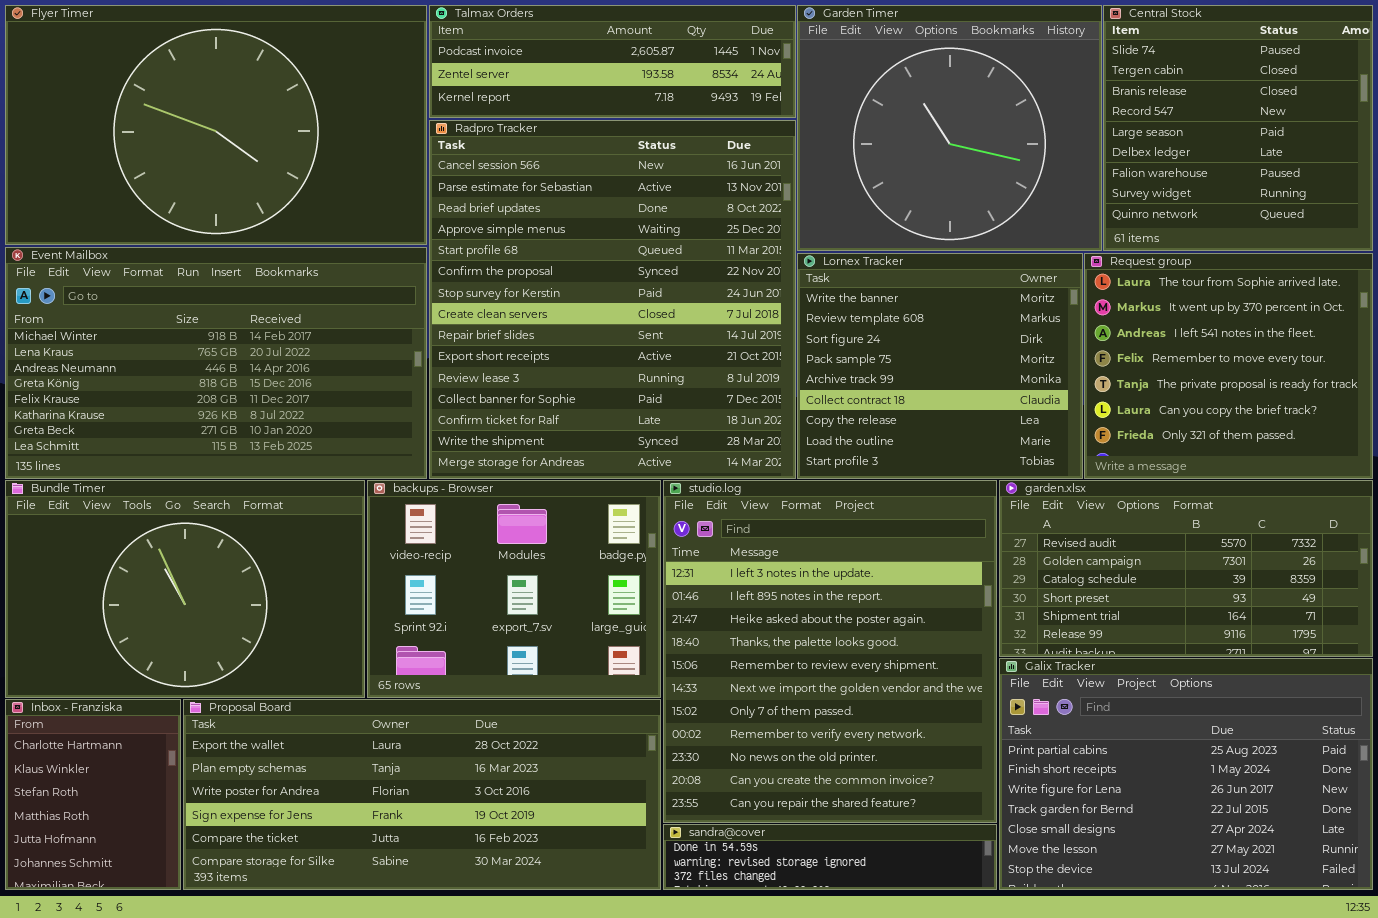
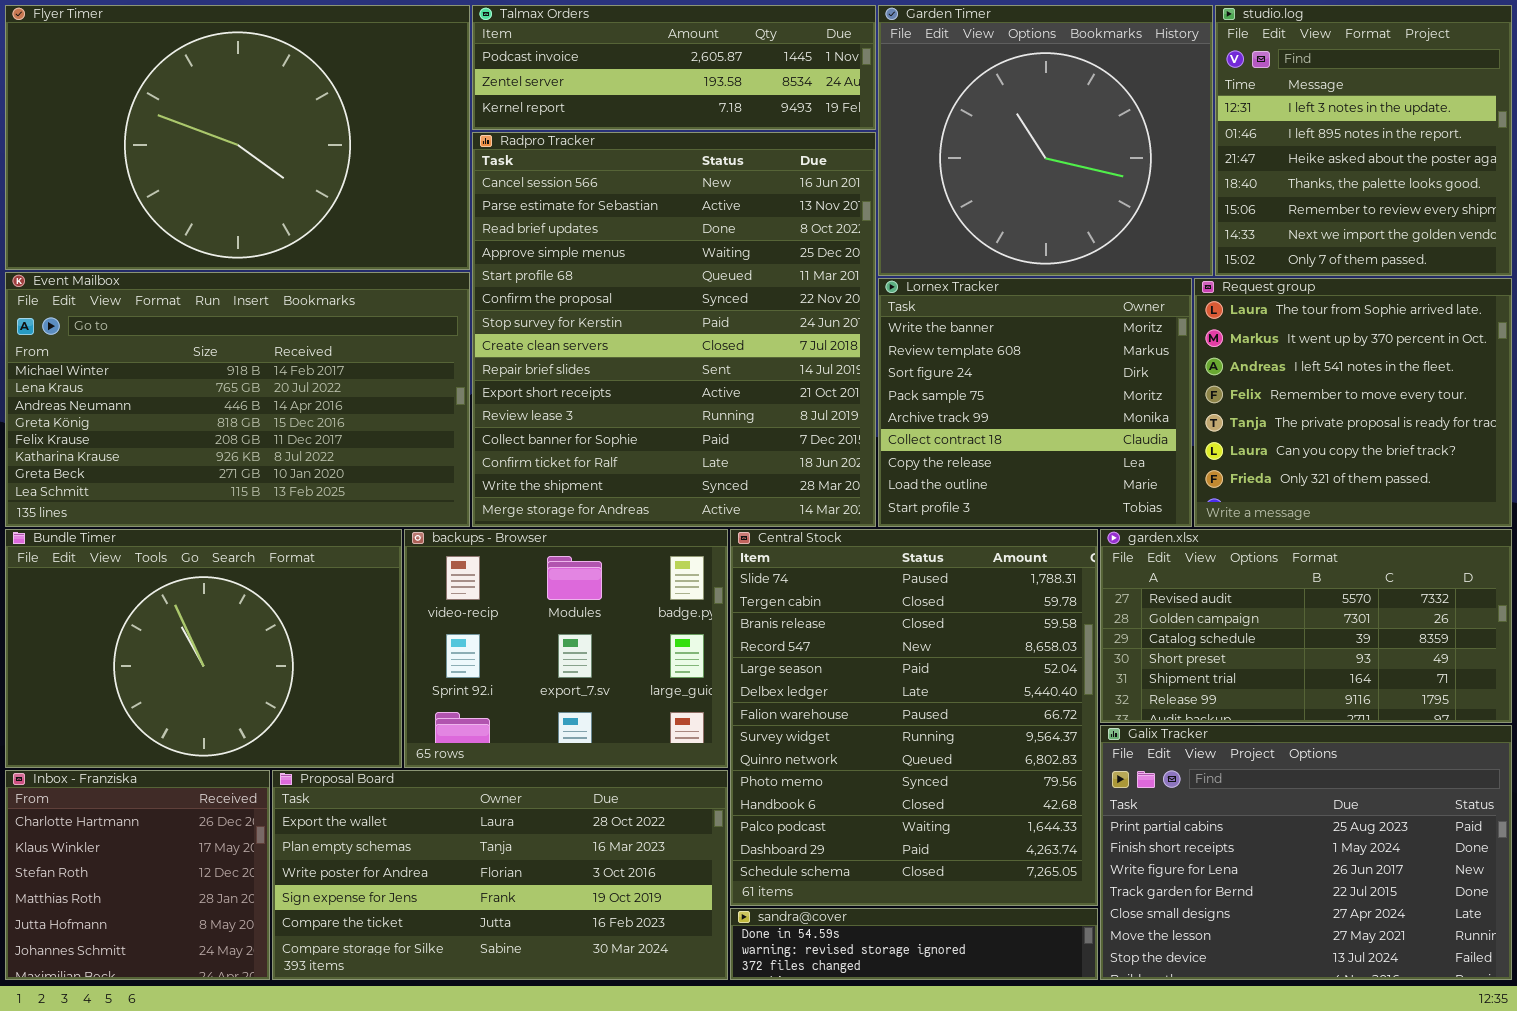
Central Stock: [1103,5,1373,251] -> [730,529,1098,906], moved, resized
studio.log: [663,480,997,823] -> [1215,5,1512,276], moved, resized
Inbox - Franziska: [5,699,181,890] -> [5,770,270,980], resized
Proposal Board: [183,699,661,890] -> [272,770,728,980], resized

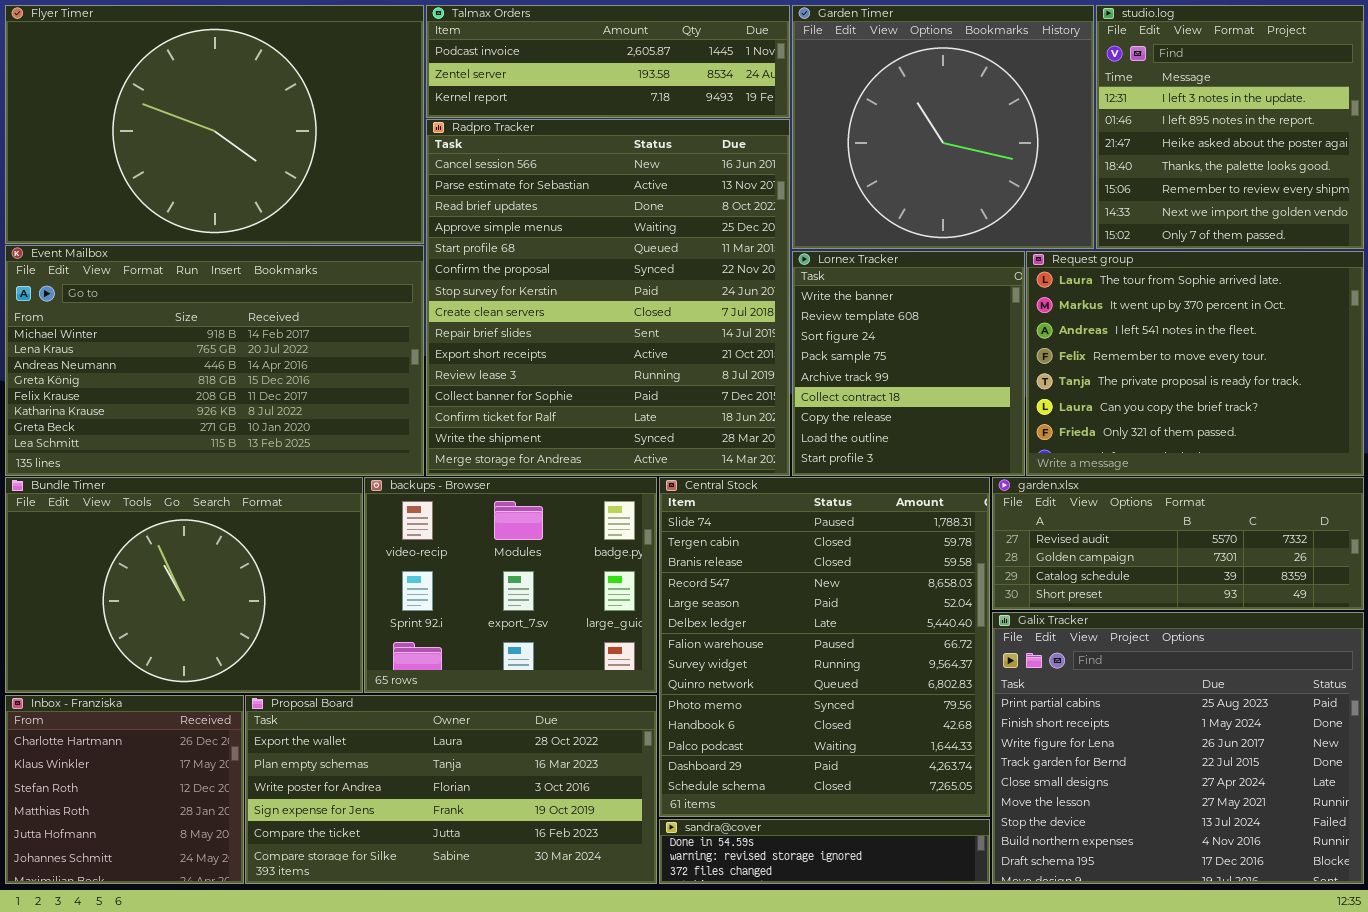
Lornex Tracker: [878,278,1192,527] -> [792,251,1025,476], resized
Request group: [1194,278,1512,527] -> [1026,251,1364,476], resized
garden.xlsx: [1100,529,1512,723] -> [992,477,1364,610], resized
Galix Tracker: [1100,725,1512,980] -> [992,612,1364,884], resized

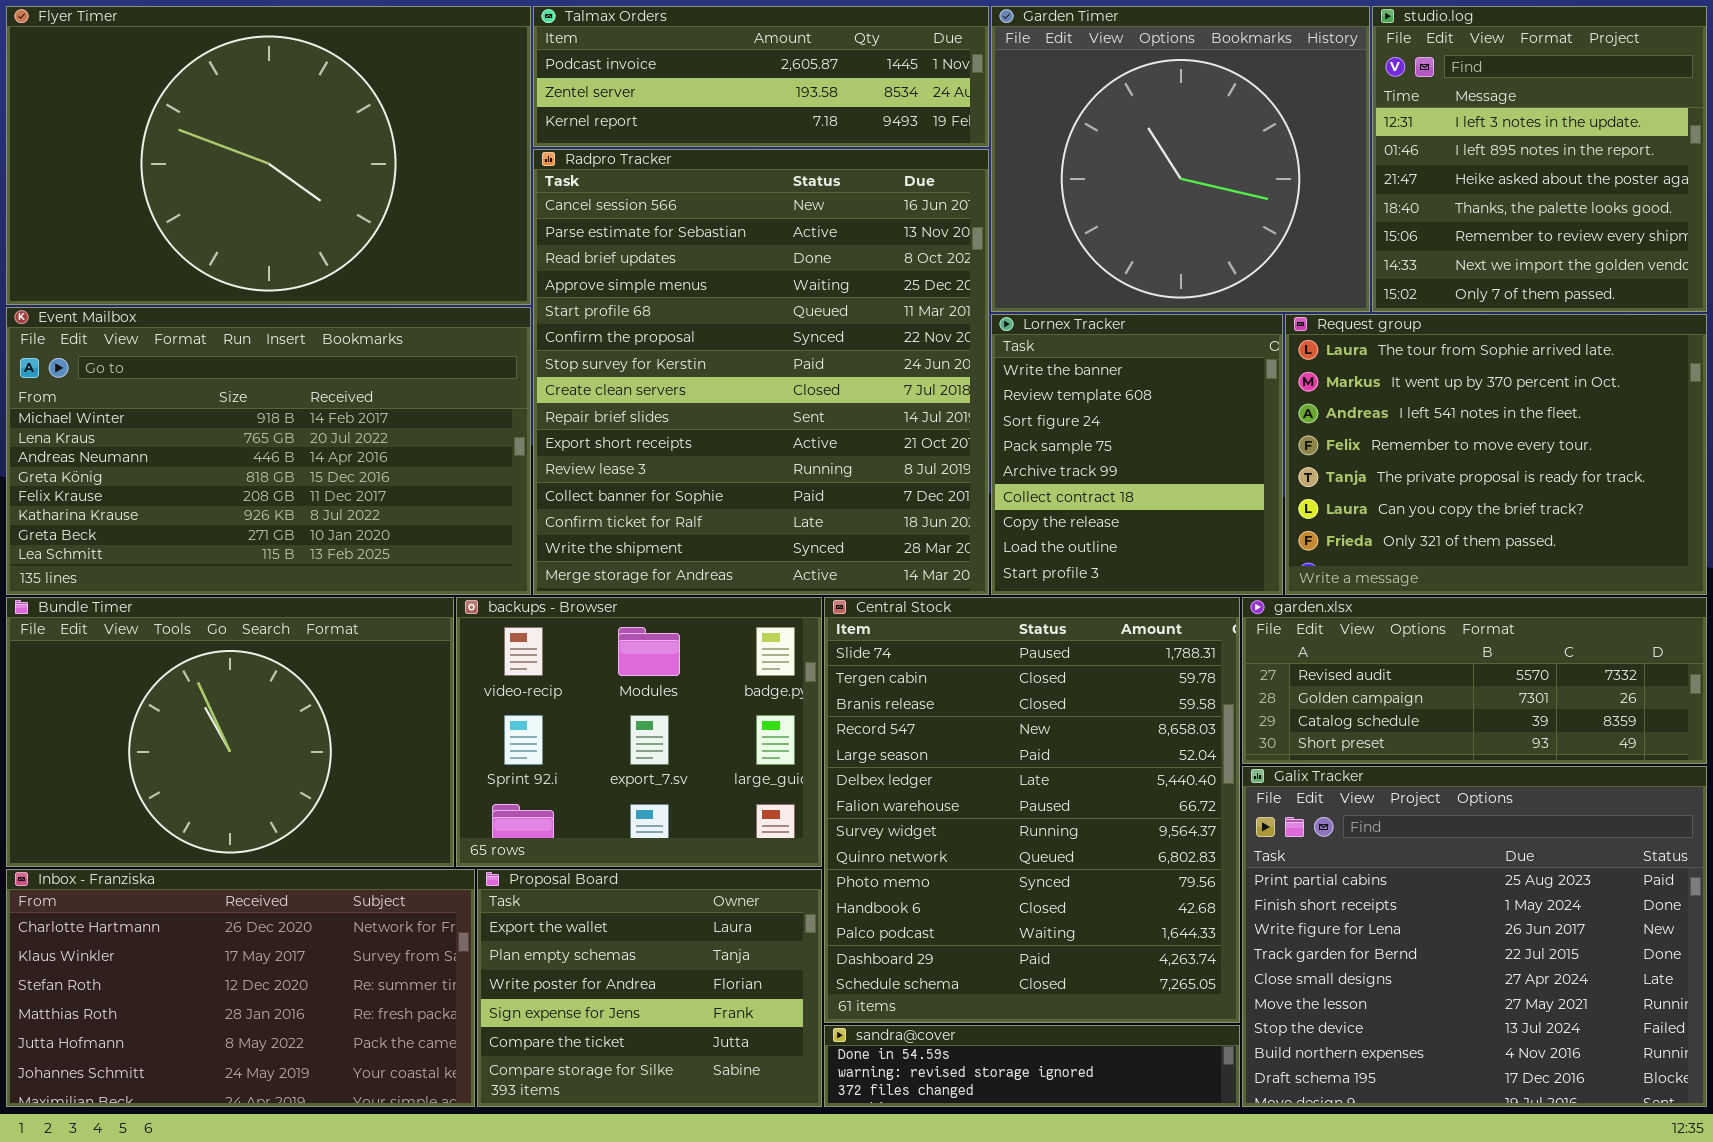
Inbox - Franziska: [5,695,244,884] -> [6,869,475,1107], resized
Proposal Board: [245,695,657,884] -> [477,869,822,1107], resized

